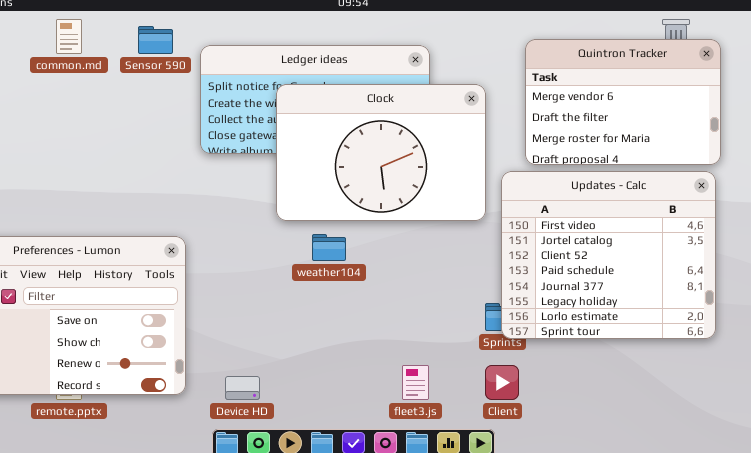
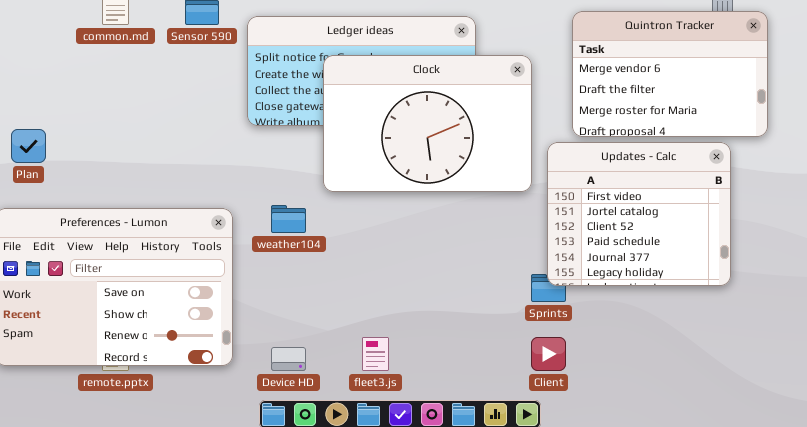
Updates - Calc: [501,171,716,339] -> [547,142,731,286], resized
weather104: [312,234,346,261] -> [271,205,306,233], moved
fleet3.js: [402,365,429,400] -> [362,337,389,371], moved

